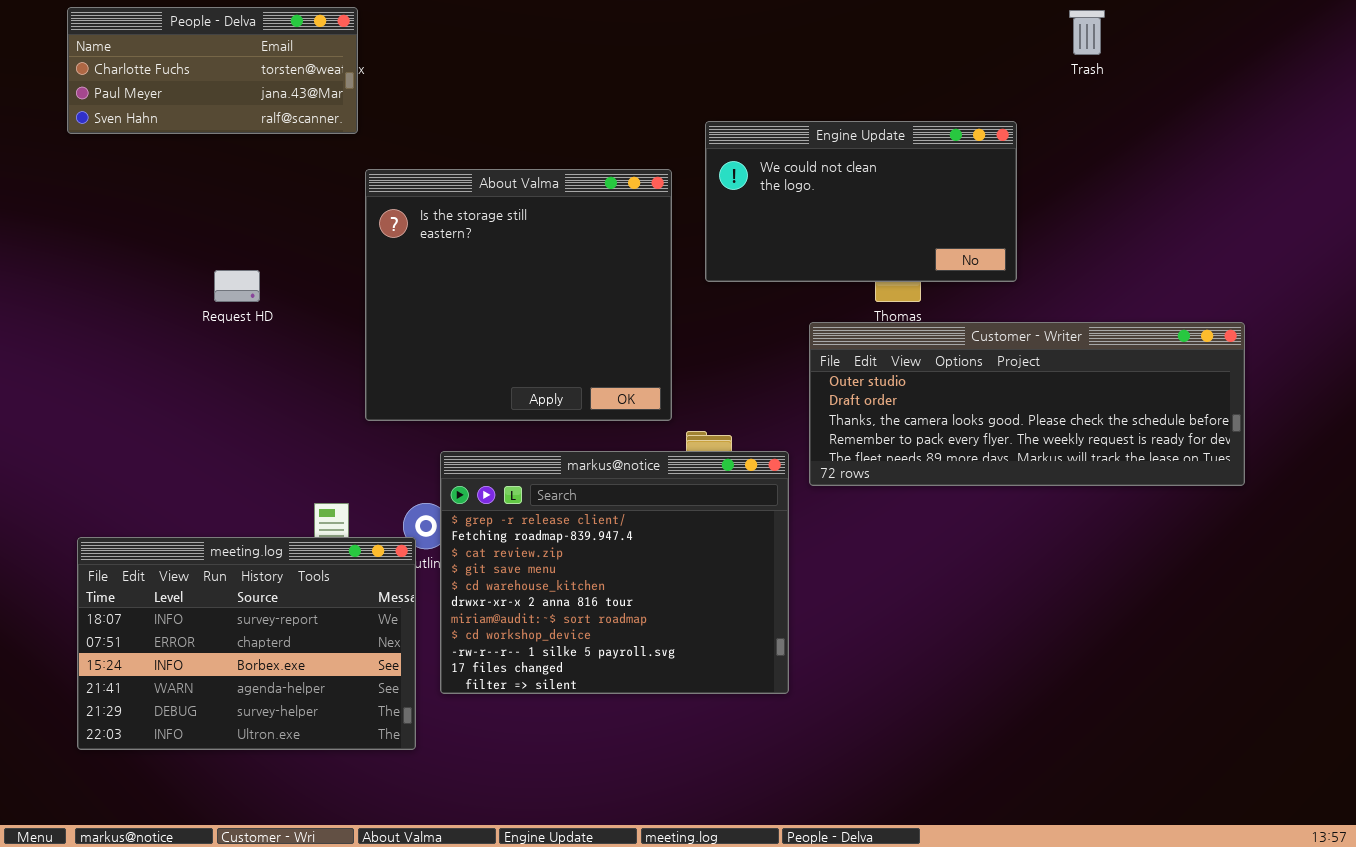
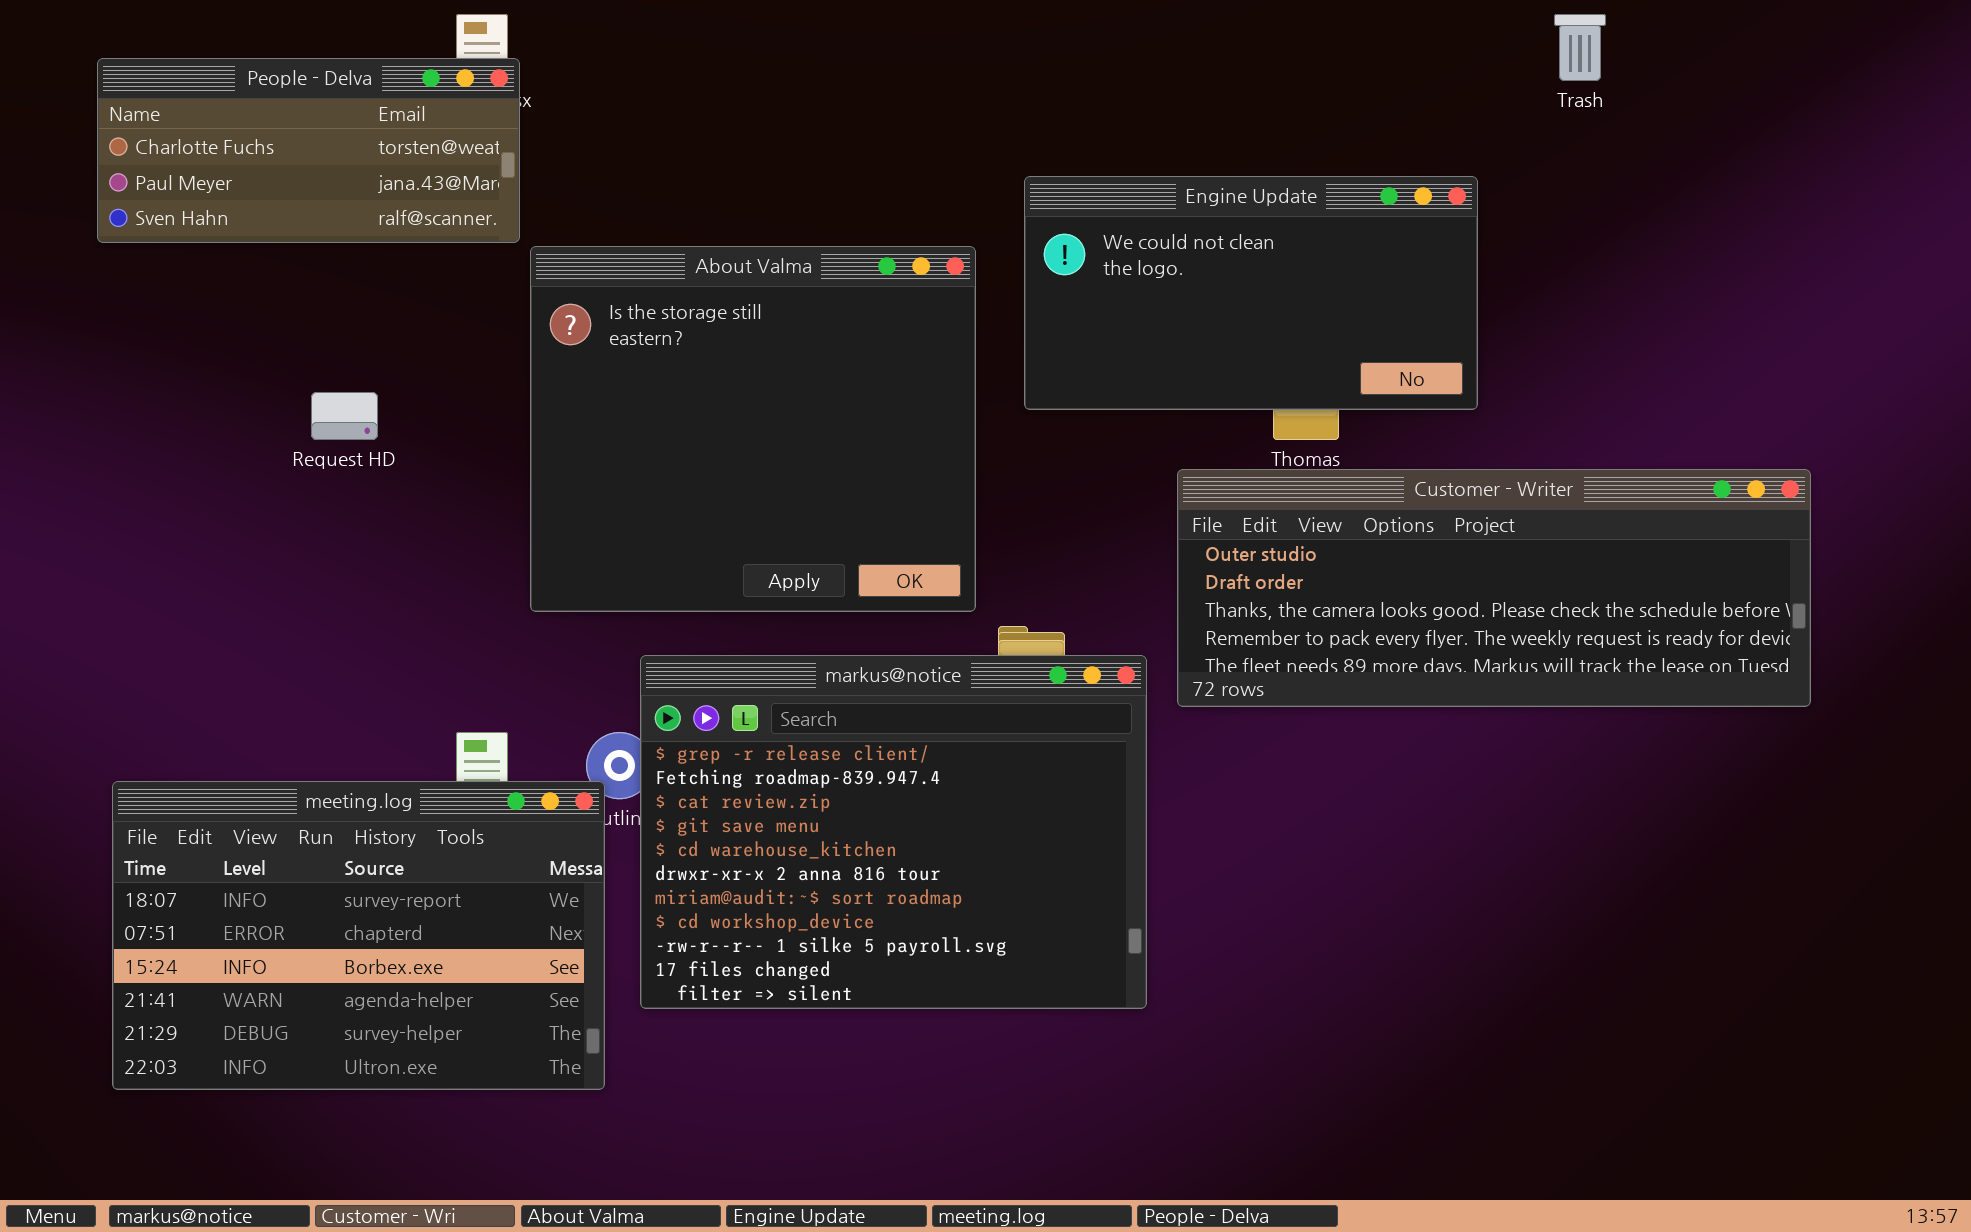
People - Delva: [67,7,358,134] -> [97,58,520,243], moved

